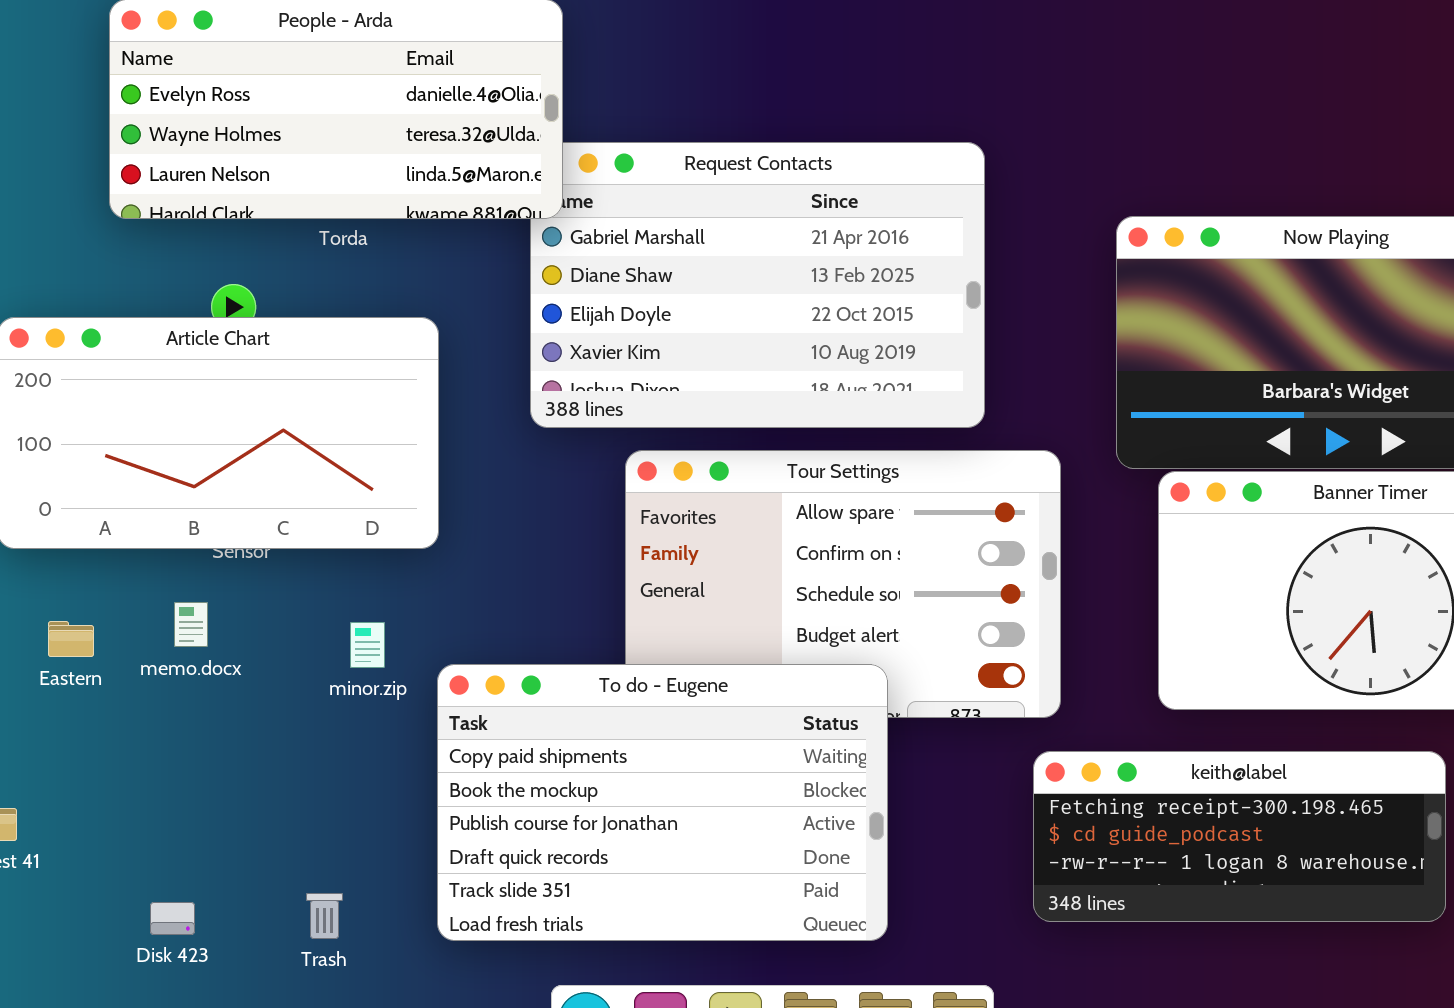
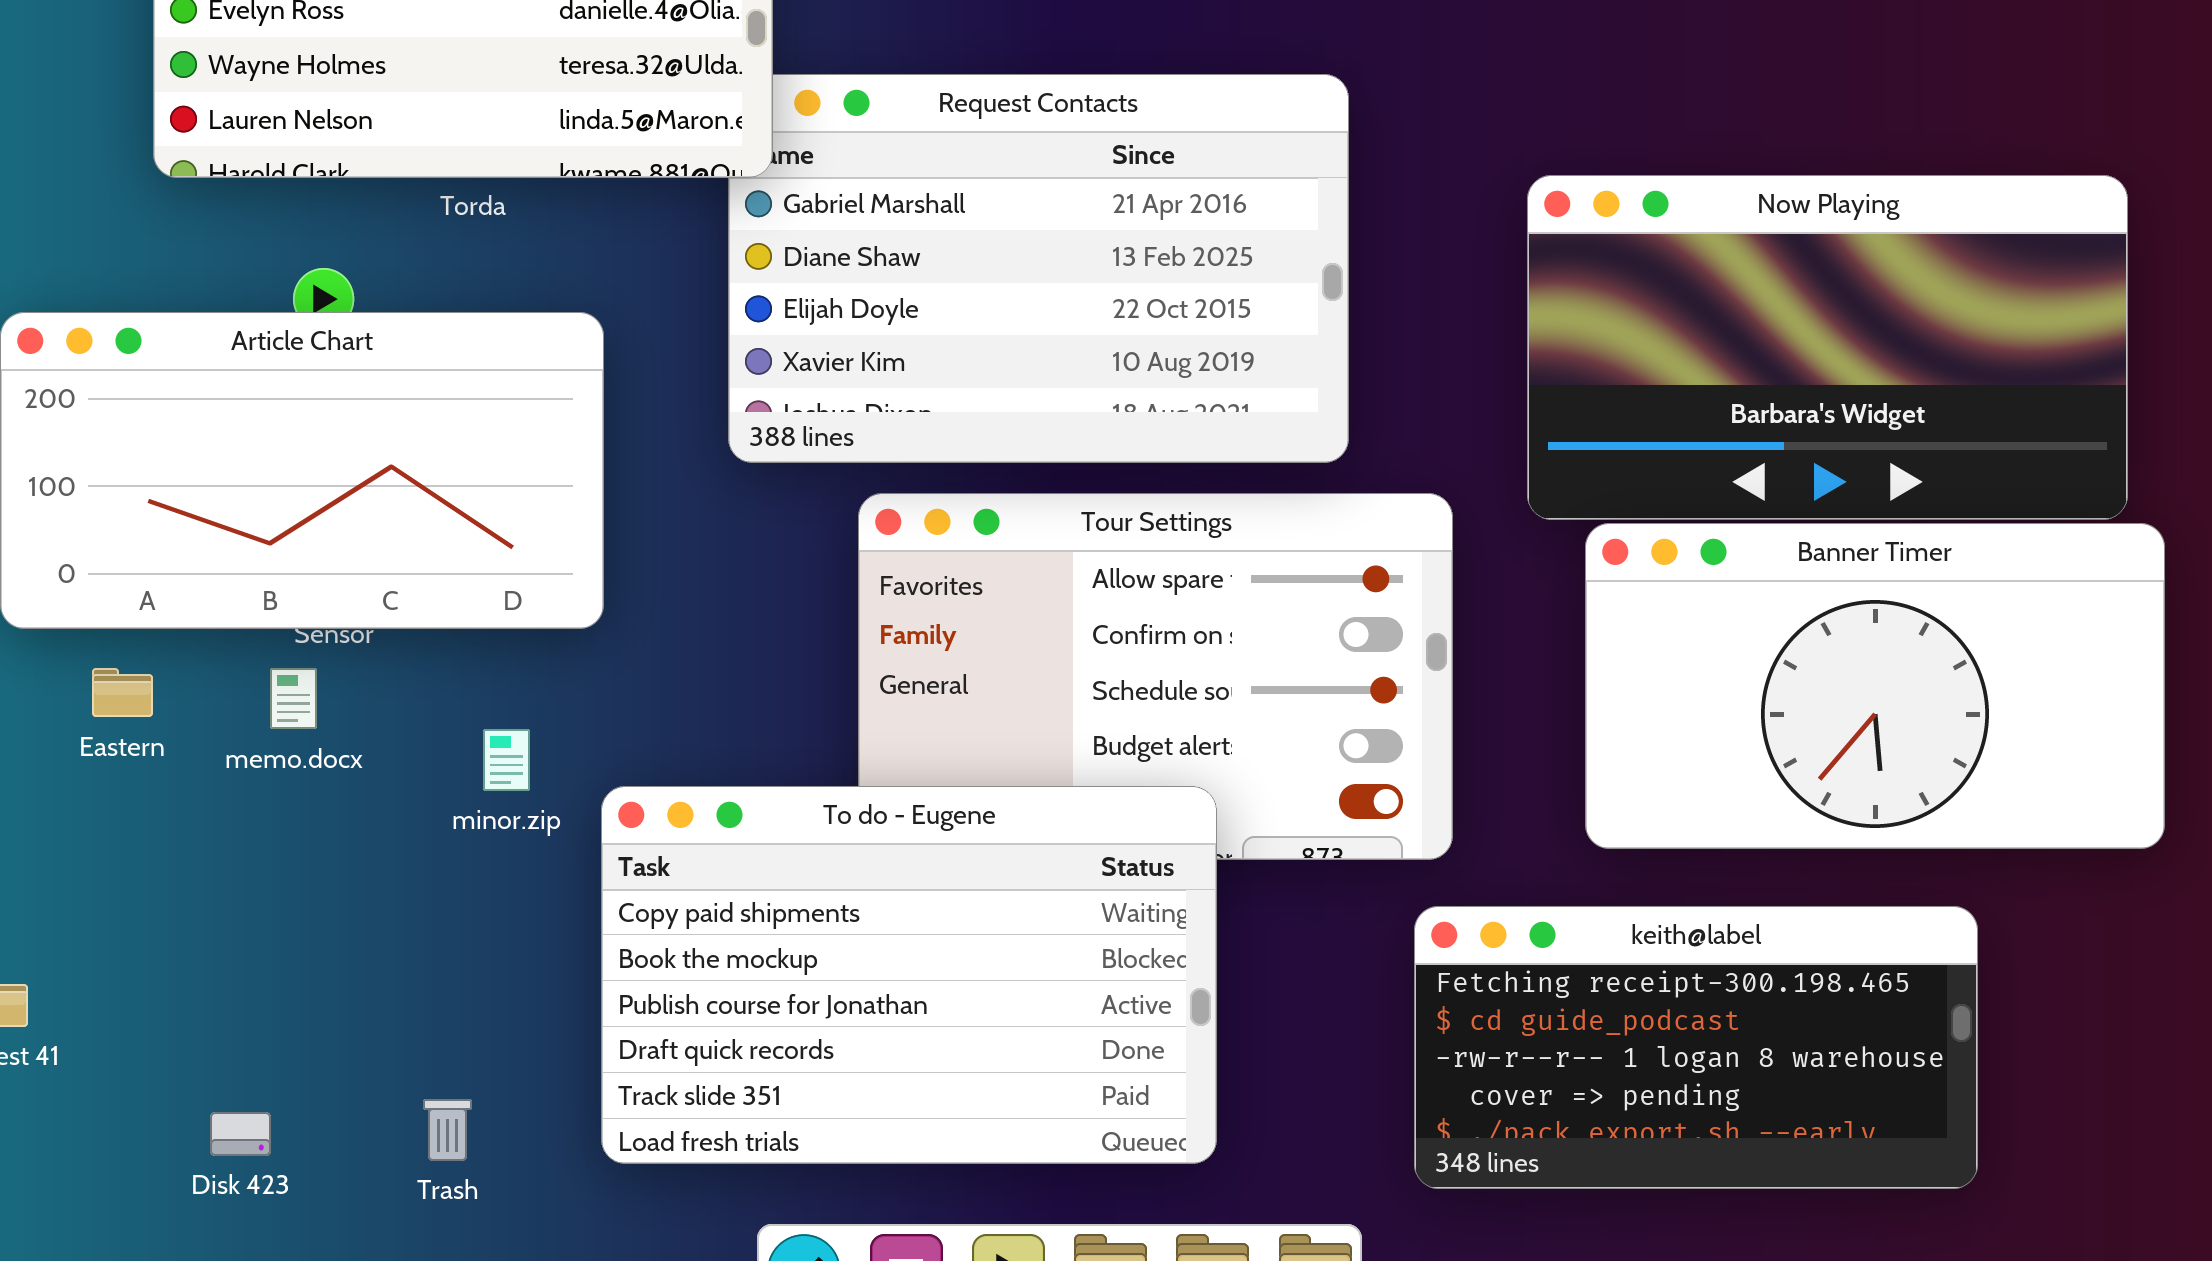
memo.docx: [174,602,208,647] -> [270,668,317,729], moved
Eastern: [48,621,94,657] -> [92,668,153,717], moved
keith@label: [1033,751,1446,922] -> [1414,906,1978,1189], resized

